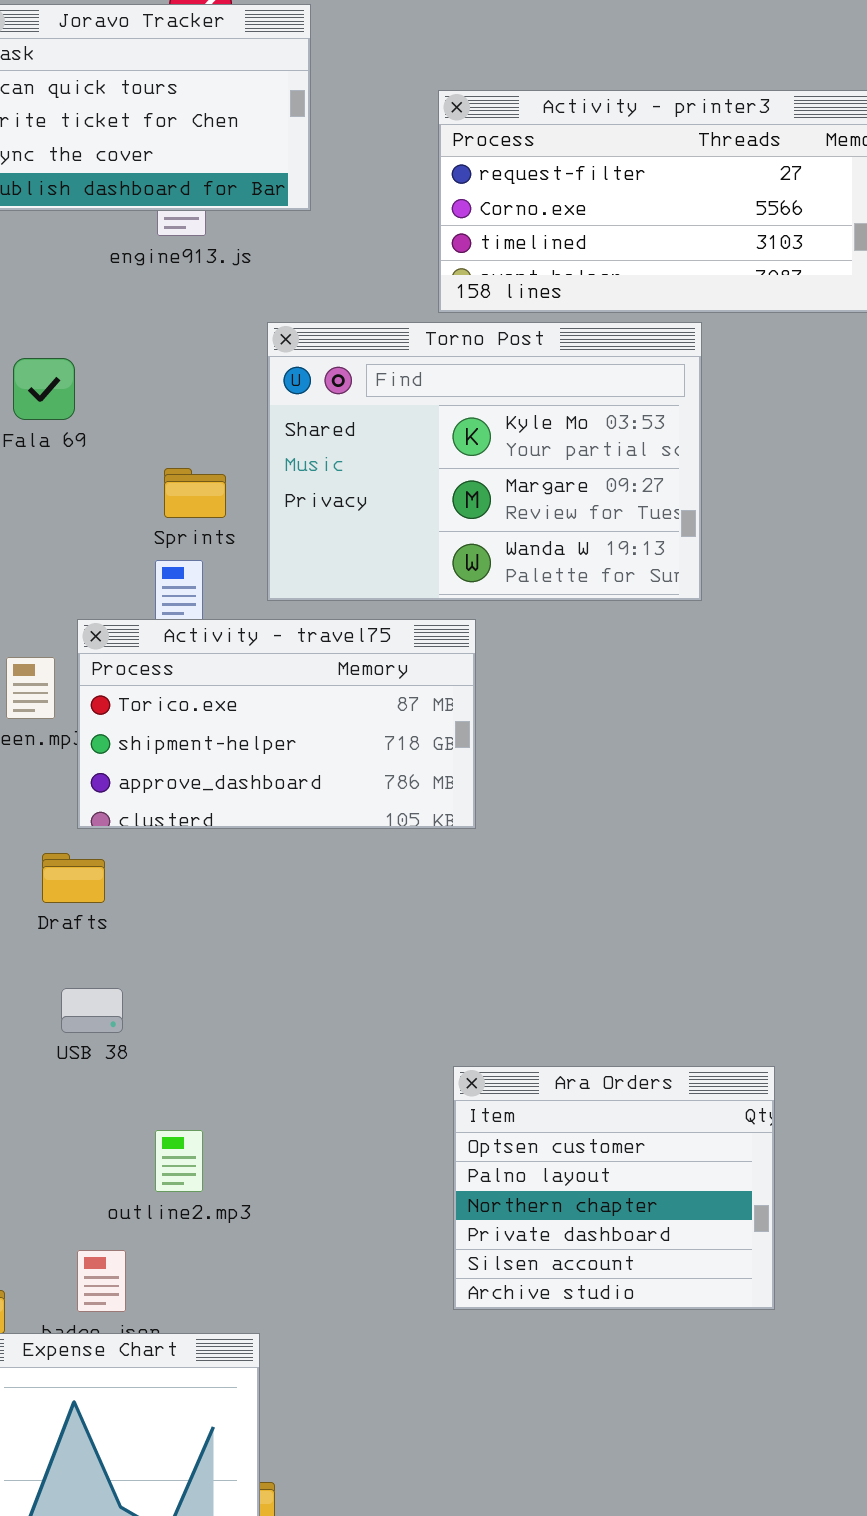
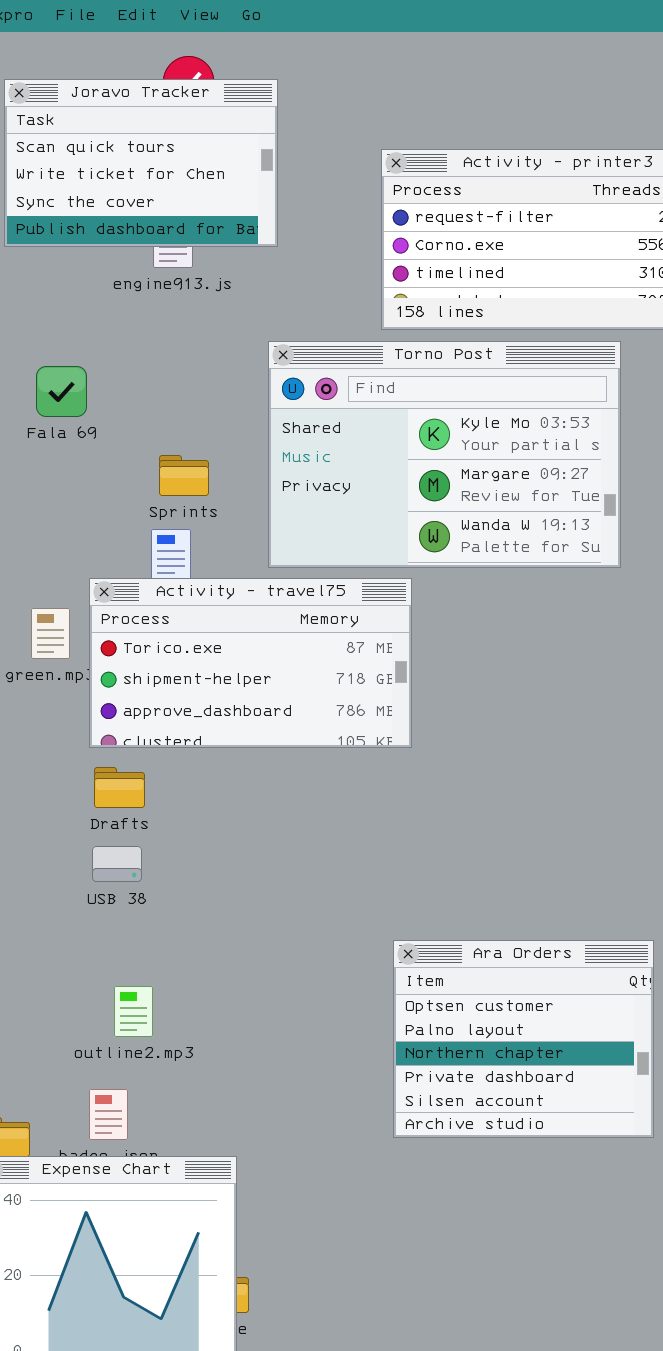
Torno Post: [267,322,702,601] -> [268,341,621,568], moved
Drafts: [42,853,105,903] -> [94,767,145,808], moved
USB 38: [61,988,123,1033] -> [92,846,142,882], moved
outline2.mp3: [155,1130,203,1192] -> [114,986,153,1037], moved

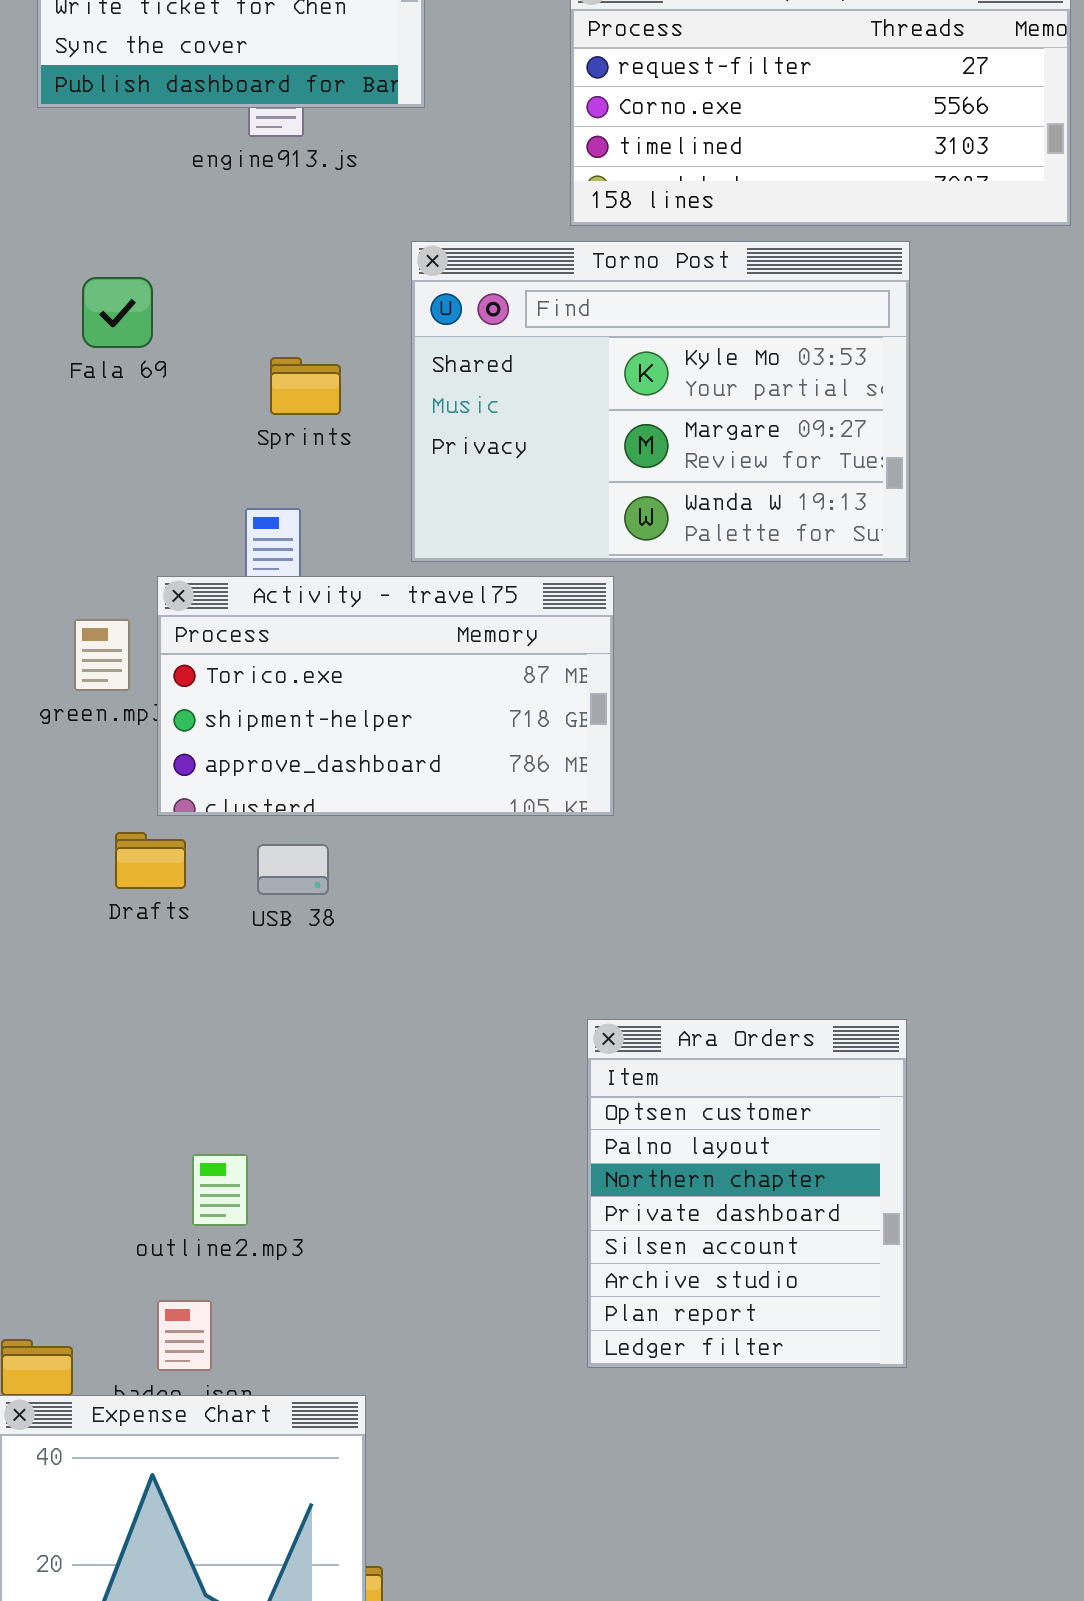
Sprints: [159,455,209,496] -> [270,357,341,415], moved
Drafts: [94,767,145,808] -> [115,832,186,889], moved
USB 38: [92,846,142,882] -> [257,844,329,895], moved
Ara Orders: [393,940,654,1138] -> [587,1019,907,1368], resized

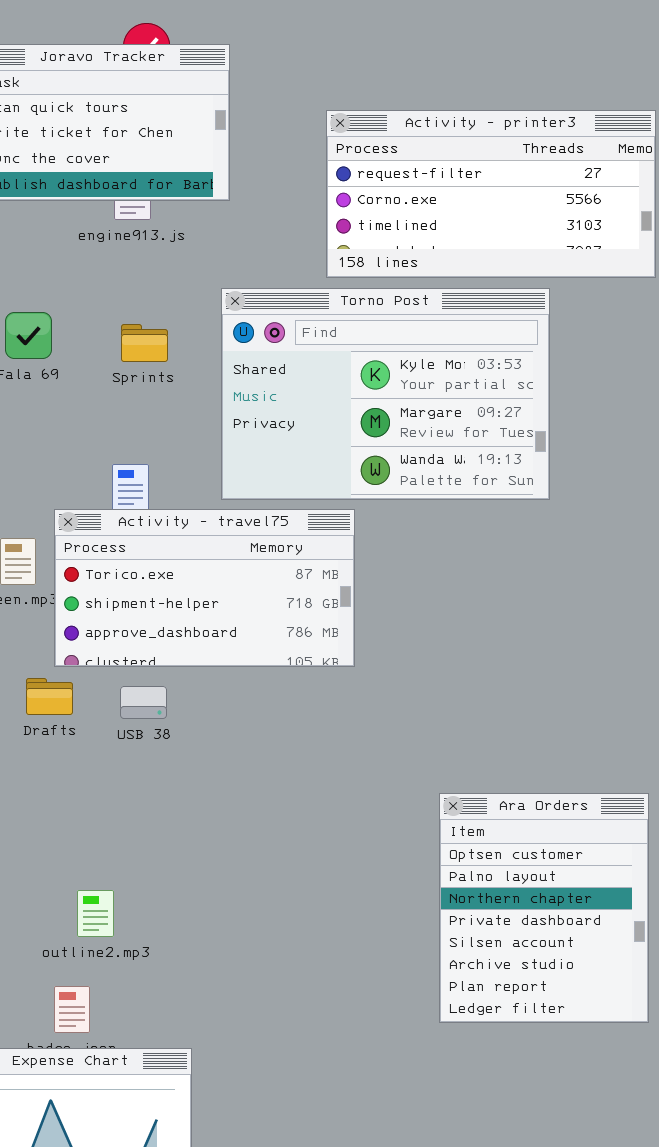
Sprints: [270,357,341,415] -> [121,324,168,362], moved
Ara Orders: [587,1019,907,1368] -> [439,793,649,1023], moved

